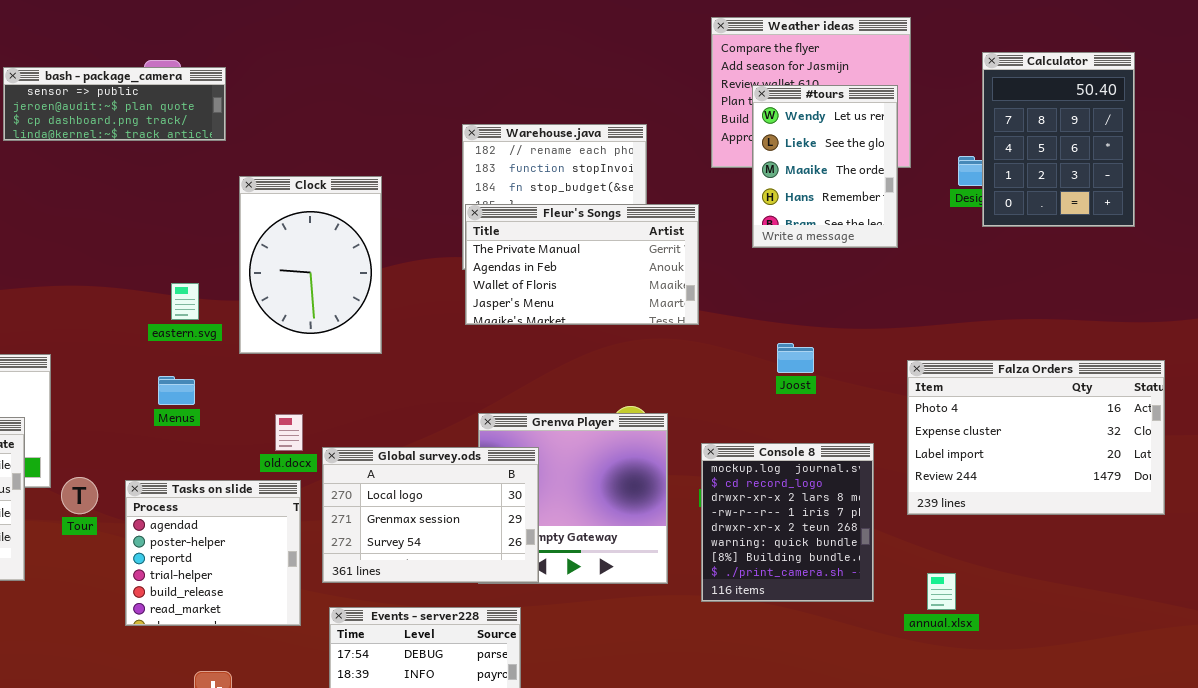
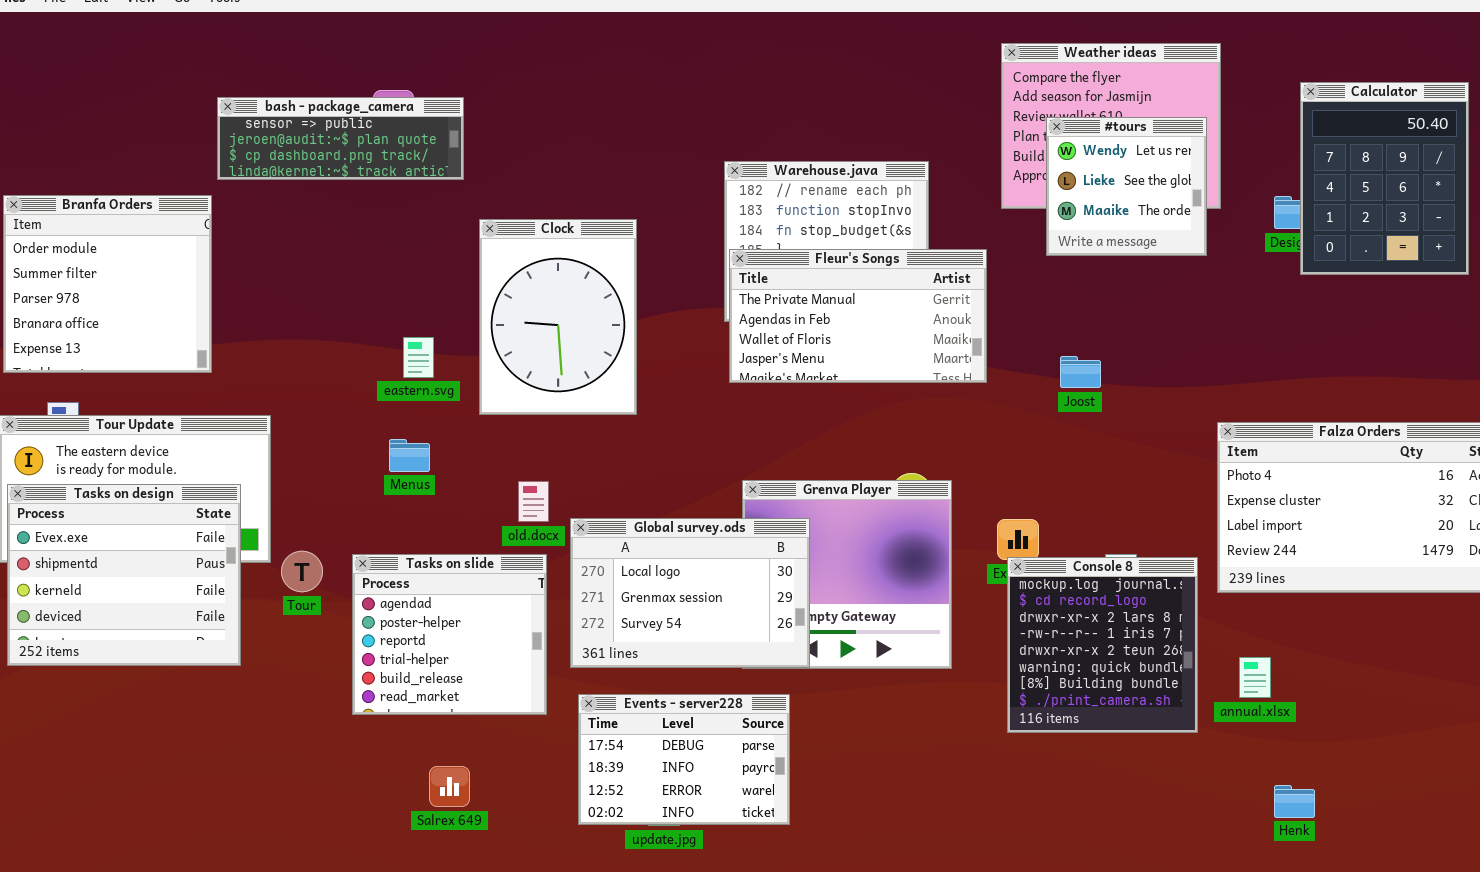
#tours: [752,85,898,248] -> [1046,117,1207,256], resized
Joost: [777,343,814,373] -> [1060,356,1101,388], moved
Console 8: [701,443,874,602] -> [1007,557,1198,733], moved

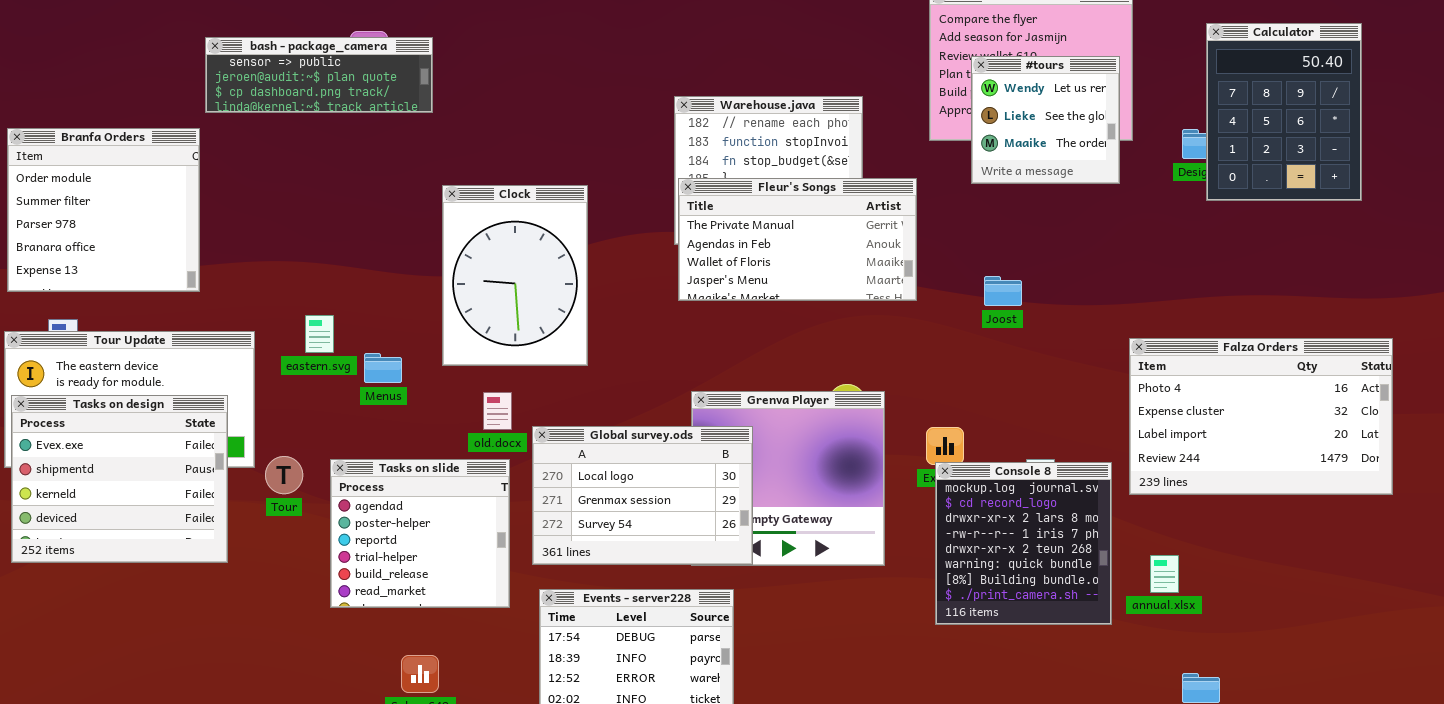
Clock: [479,219,637,415] -> [442,185,588,366], moved
eastern.svg: [403,337,434,378] -> [305,315,334,353], moved

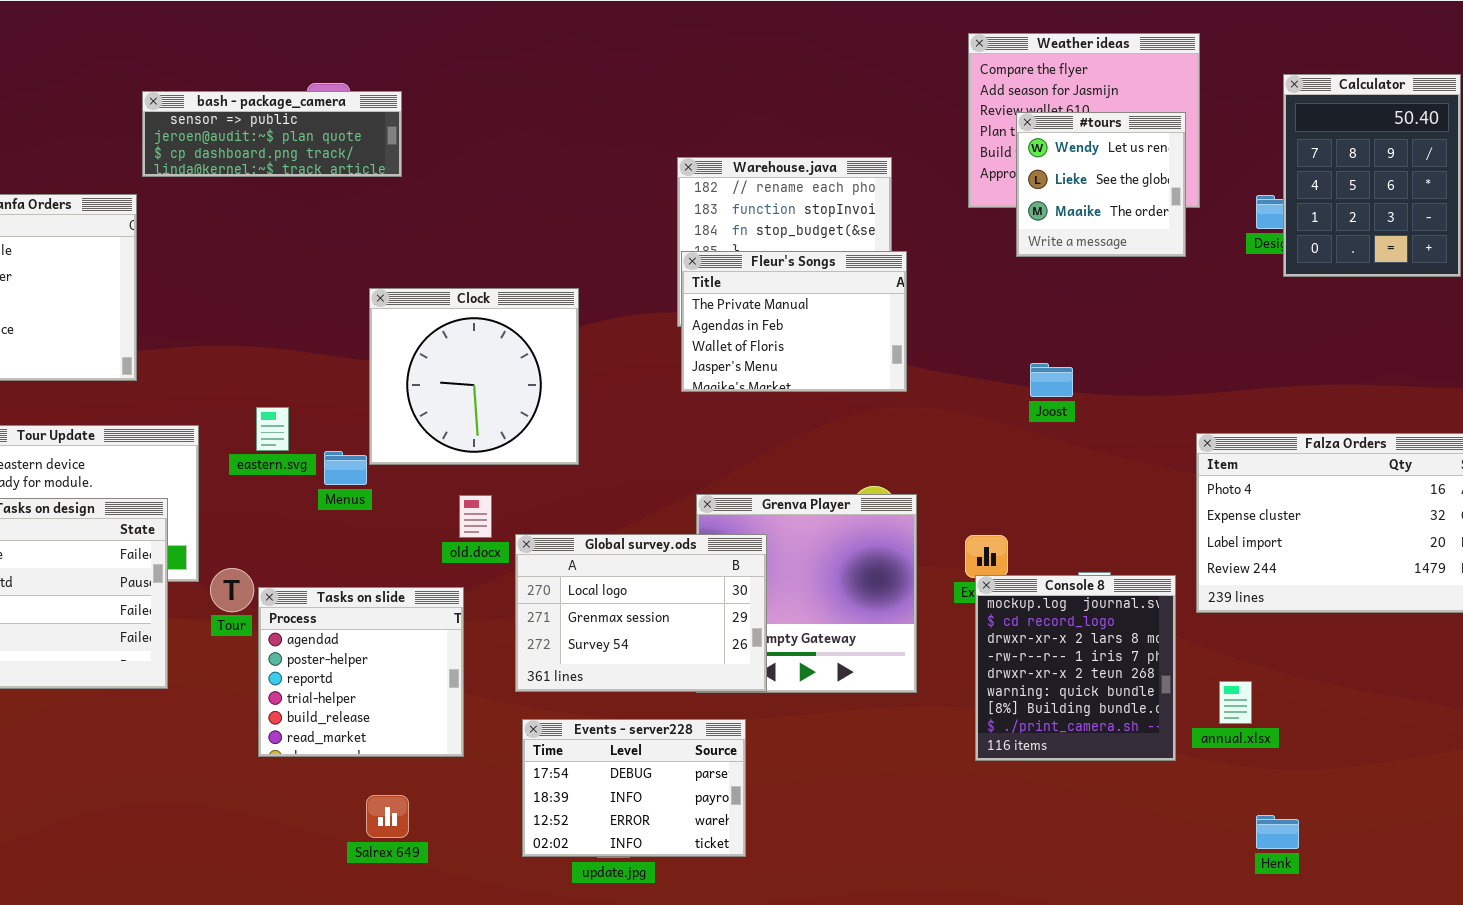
Fleur's Songs: [678,178,917,301] -> [681,251,907,392], resized
Clock: [442,185,588,366] -> [369,288,579,465], resized
Tasks on slide: [330,459,510,608] -> [258,587,464,757], moved

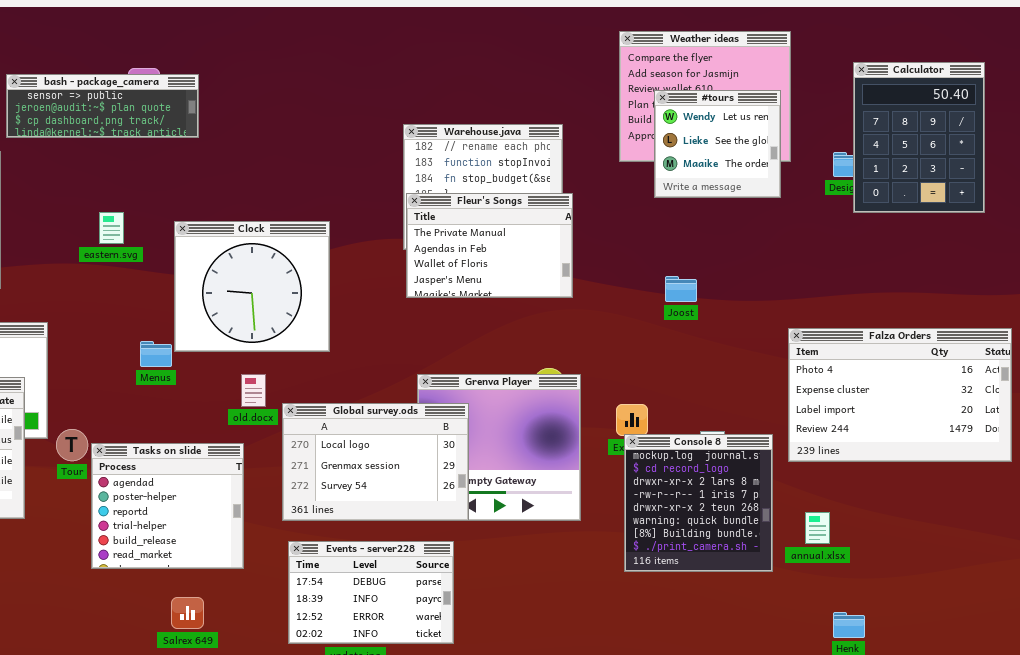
eastern.svg: [256,407,289,451] -> [99,212,124,244], moved

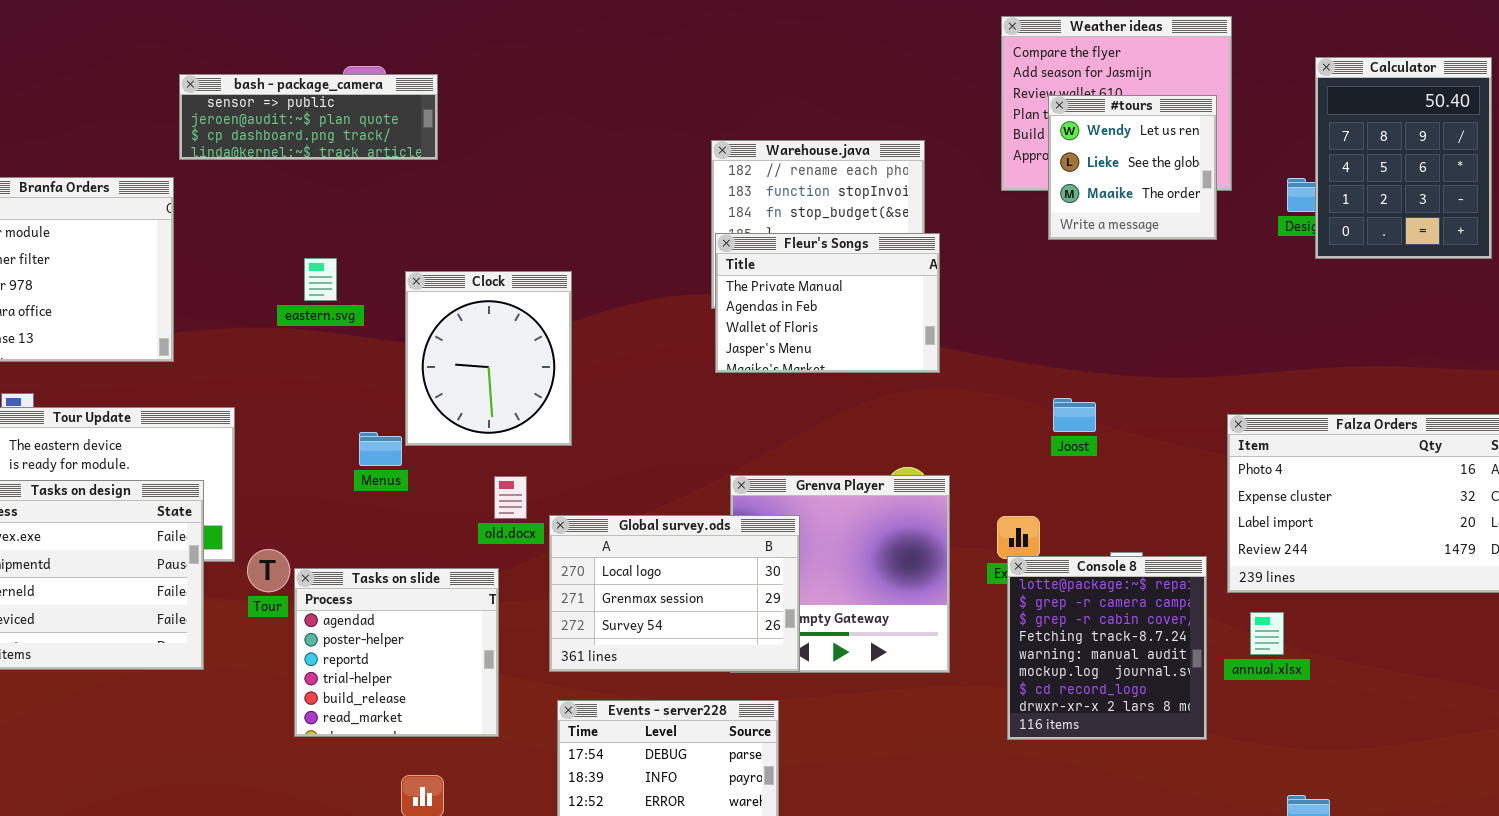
Clock: [174,221,330,352] -> [405,271,572,446], resized
Joost: [665,276,697,302] -> [1053,398,1096,432], moved
Console 8: [624,434,773,572] -> [1007,556,1207,740], scrolled up 5 rows
annual.xlsx: [805,512,830,544] -> [1250,612,1284,655], moved

